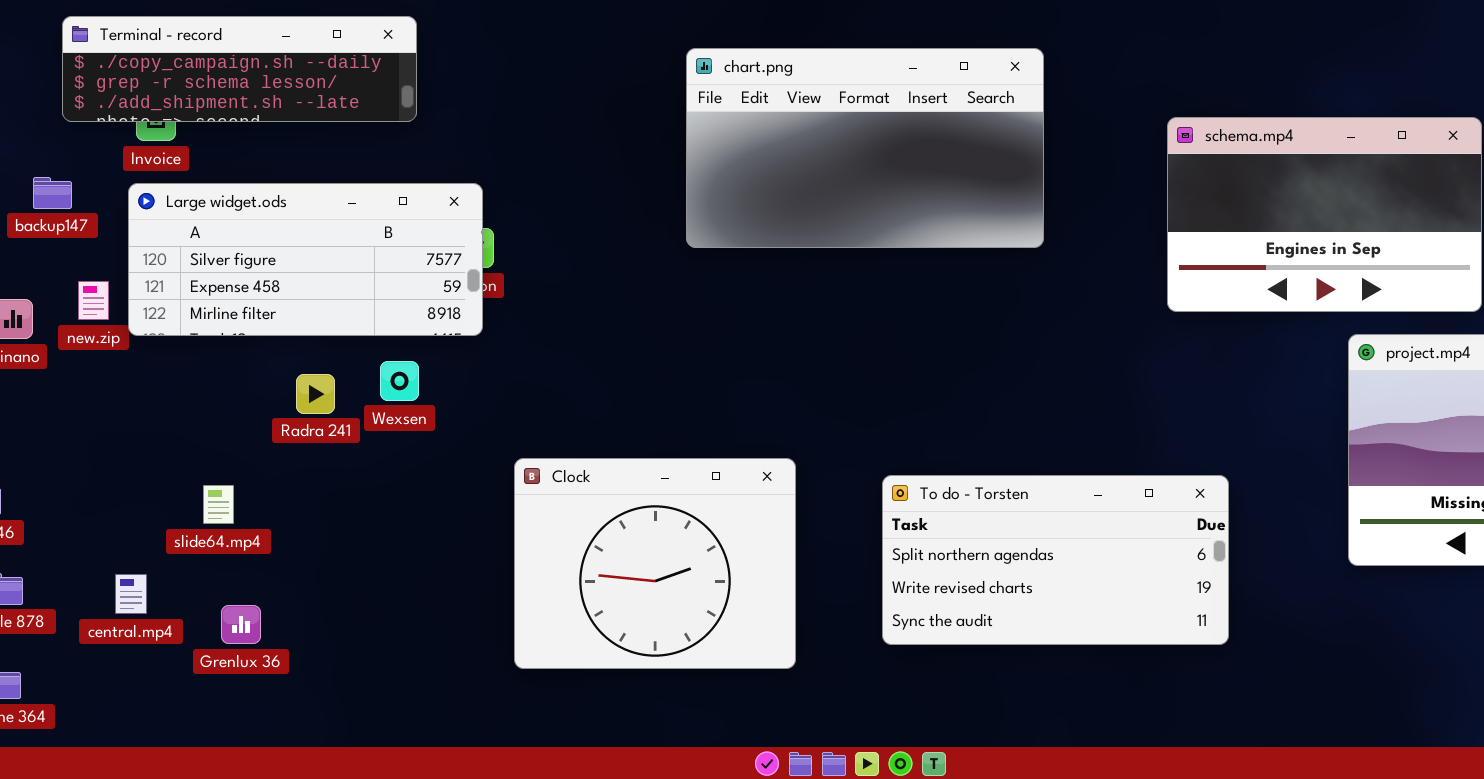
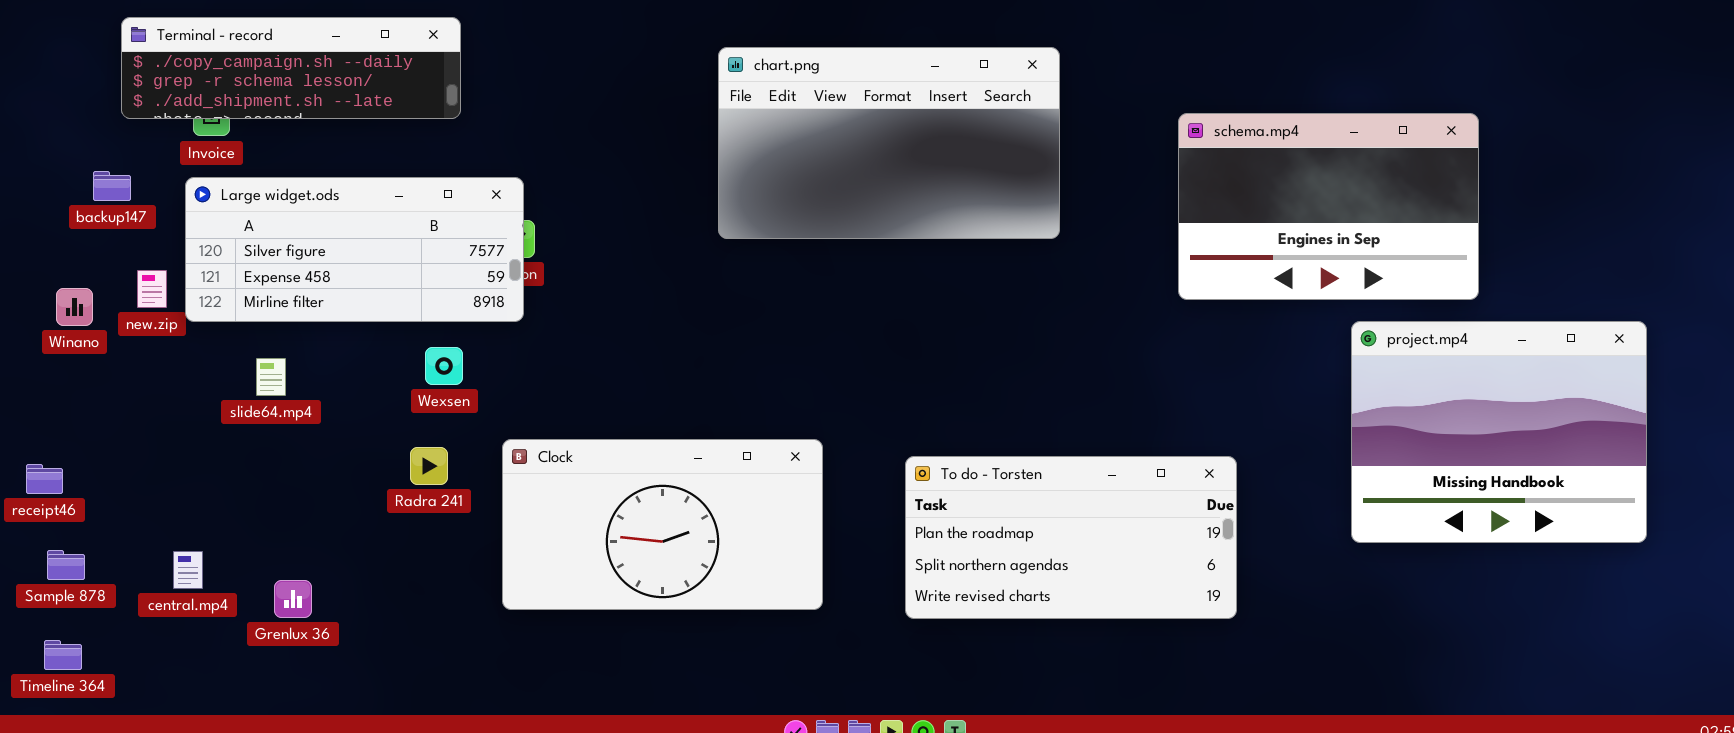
Radra 241: [296,374,335,414] -> [410,447,448,485], moved
Clock: [514,458,796,669] -> [502,439,823,610], resized
To do - Torsten: [882,475,1229,645] -> [905,456,1237,619], scrolled up 1 row
slide64.mp4: [203,485,234,524] -> [256,358,286,396], moved

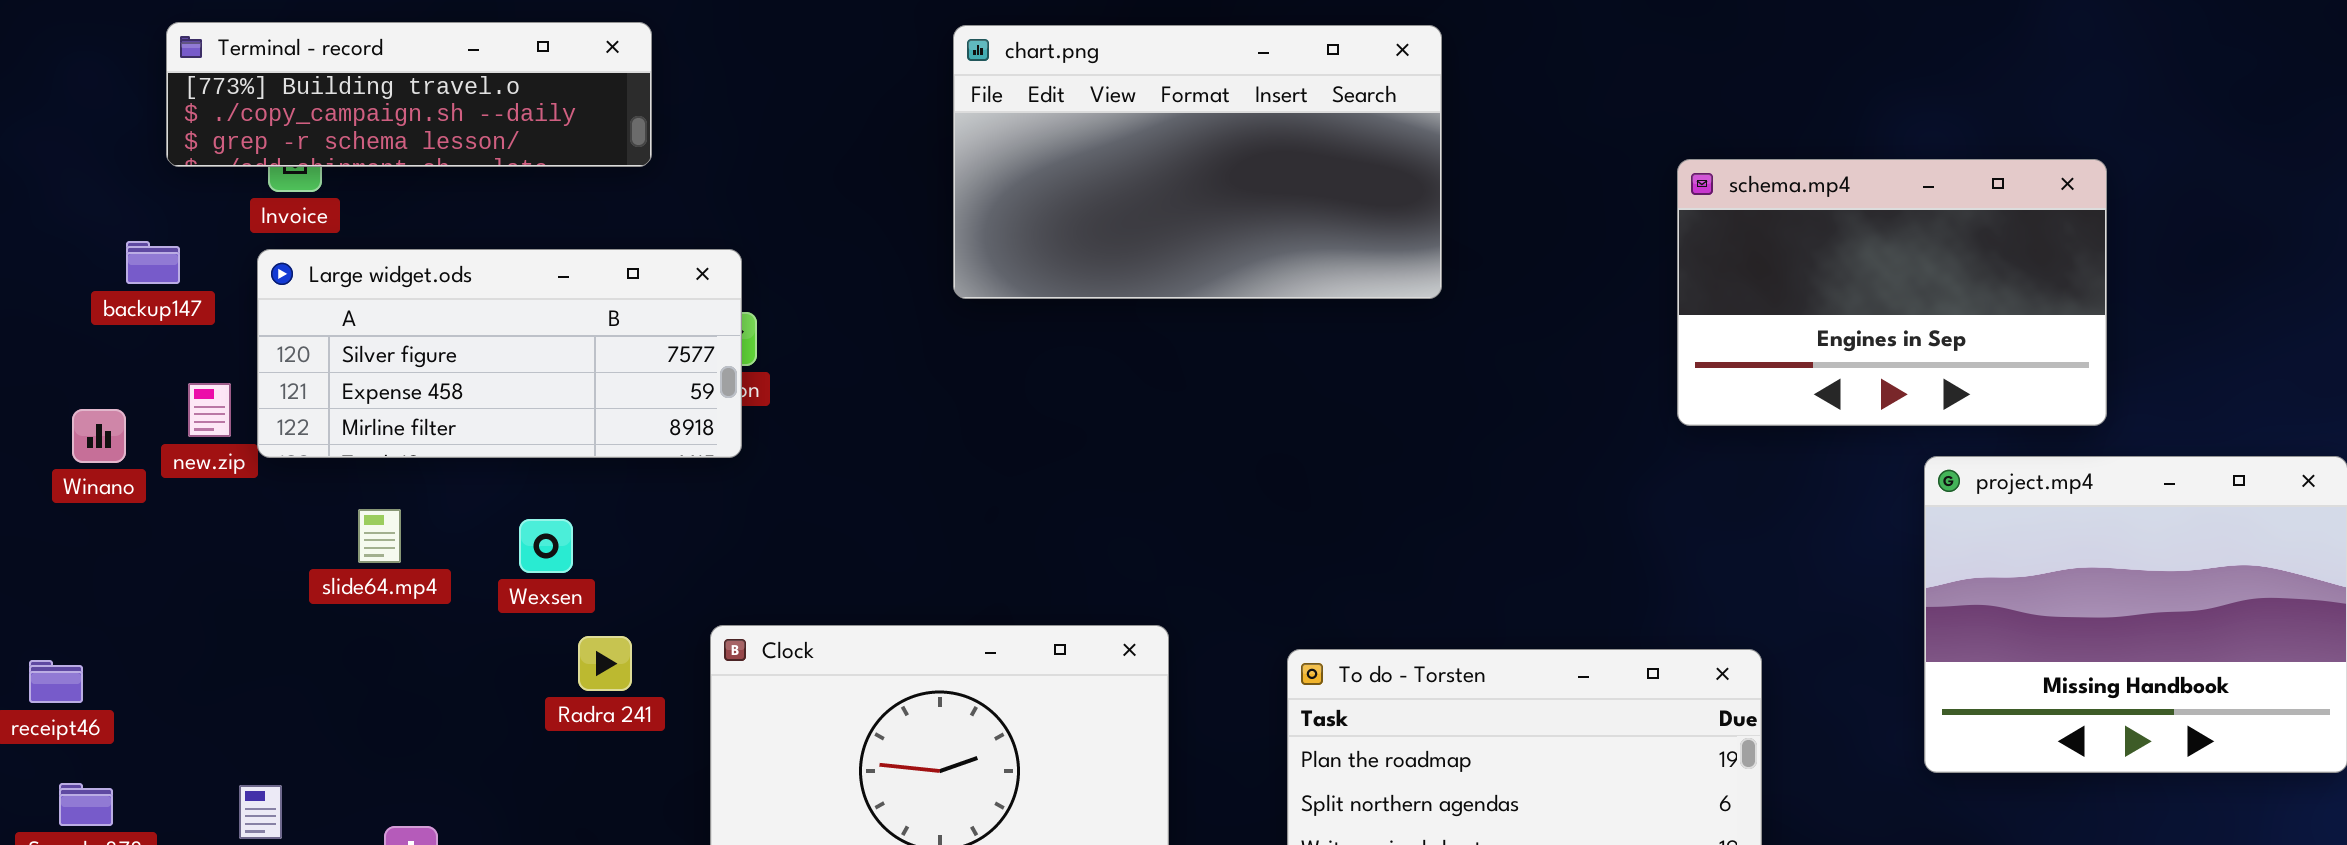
Terminal - record: [121,17,461,119] -> [166,22,652,167], scrolled up 1 row
chart.png: [718,47,1060,239] -> [953,25,1442,299], moved
Wexsen: [425,347,463,385] -> [519,519,573,573], moved

